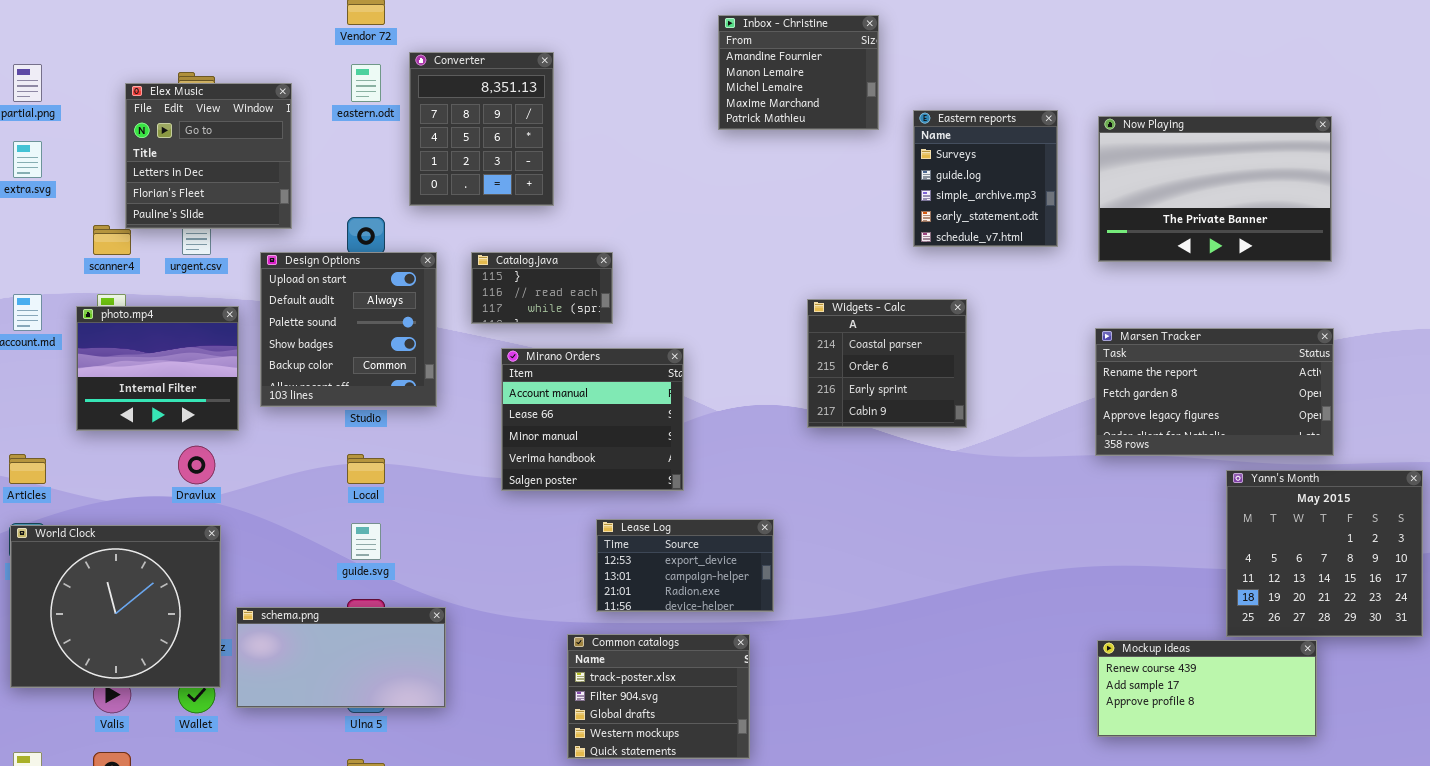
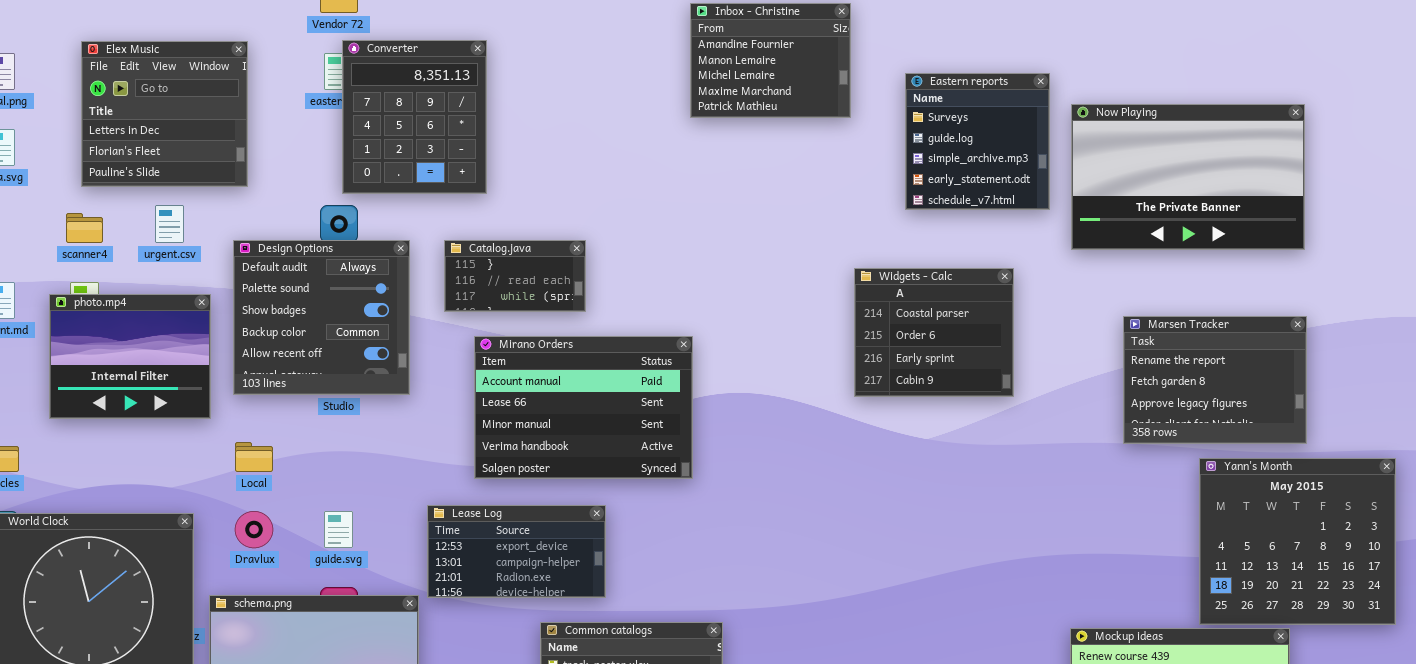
Converter: [409,52,554,206] -> [342,40,487,194], moved
Elex Music: [125,83,292,229] -> [81,41,248,187], moved
Eastern reports: [913,110,1058,247] -> [905,73,1050,210], moved
Design Options: [260,252,437,407] -> [233,240,410,395], scrolled down 1 row
Widgets - Calc: [807,299,967,428] -> [854,268,1014,397], moved
Marsen Tracker: [1095,328,1334,456] -> [1123,316,1307,444], resized
Mirano Orders: [501,348,684,491] -> [474,336,693,479], resized
Dravlux: [178,446,215,484] -> [235,511,273,548], moved
Local: [347,454,385,484] -> [235,442,273,472], moved
Lease Log: [596,519,774,612] -> [427,505,606,598], moved

